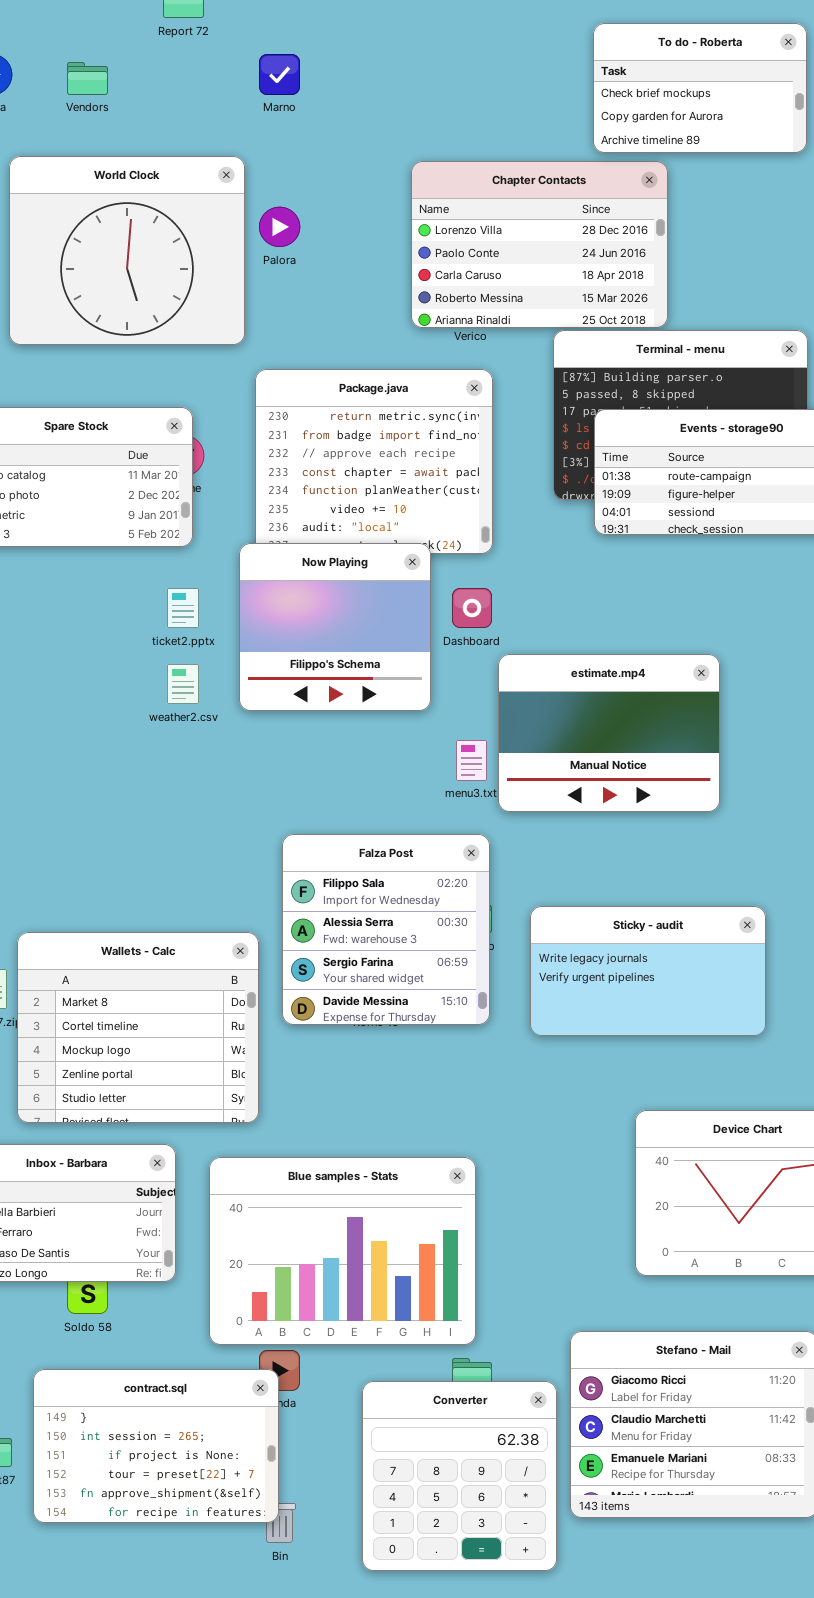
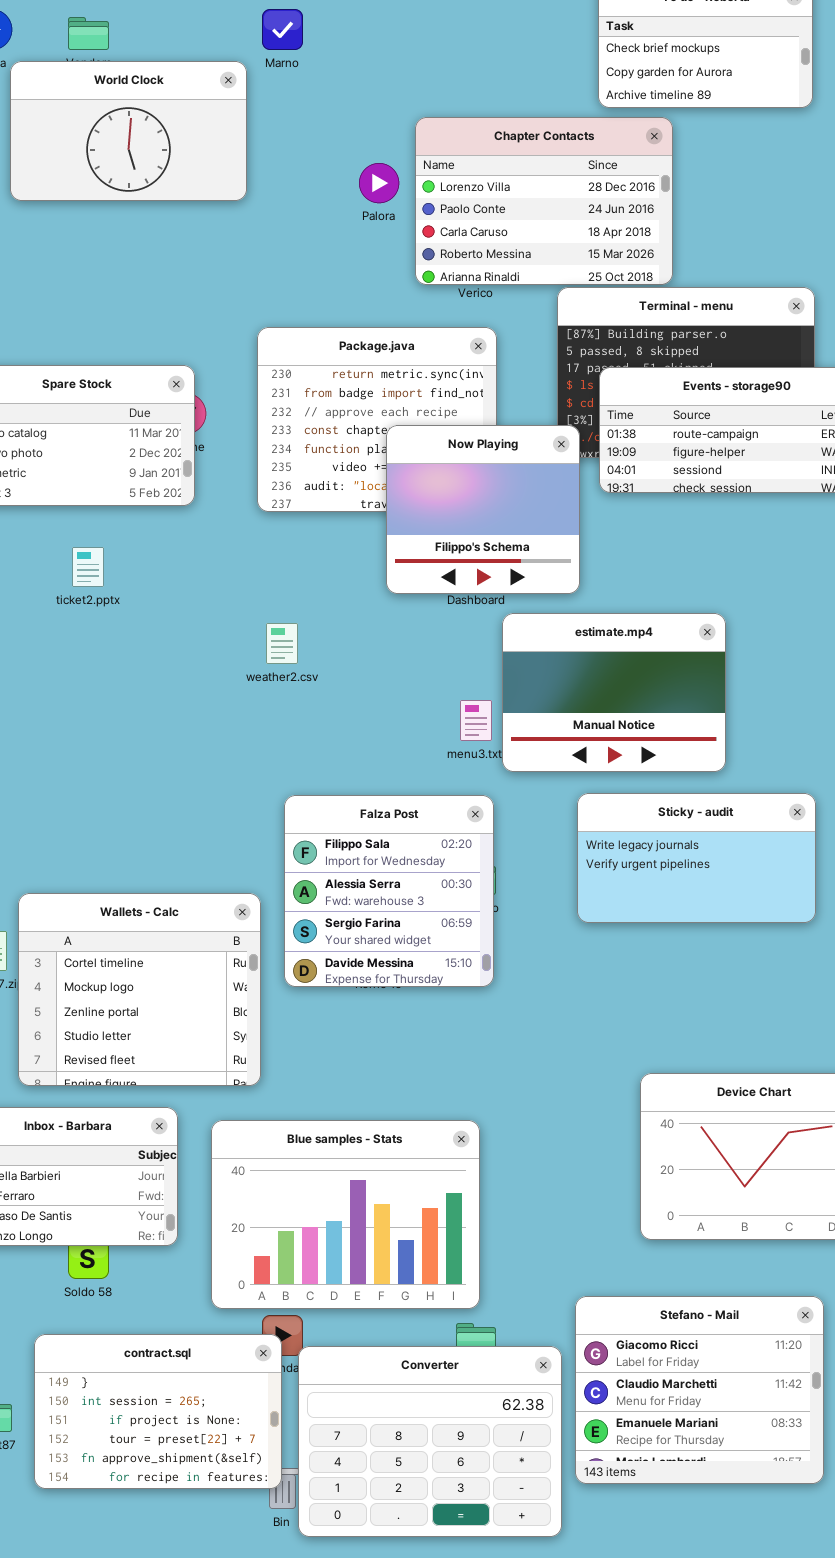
World Clock: [9,156,245,345] -> [10,61,247,201], moved, resized
Palora: [259,207,300,247] -> [359,163,399,203], moved
Now Playing: [239,543,431,711] -> [386,425,580,594], moved
ticket2.pptx: [167,588,199,628] -> [72,547,104,587], moved
weather2.csv: [167,664,199,704] -> [266,623,298,664], moved
Sticky - audit: [530,906,766,1036] -> [577,793,816,923], moved
Wallets - Calc: [17,932,259,1123] -> [18,893,261,1086], scrolled down 1 row
Converter: [362,1381,557,1571] -> [298,1346,562,1537], resized

